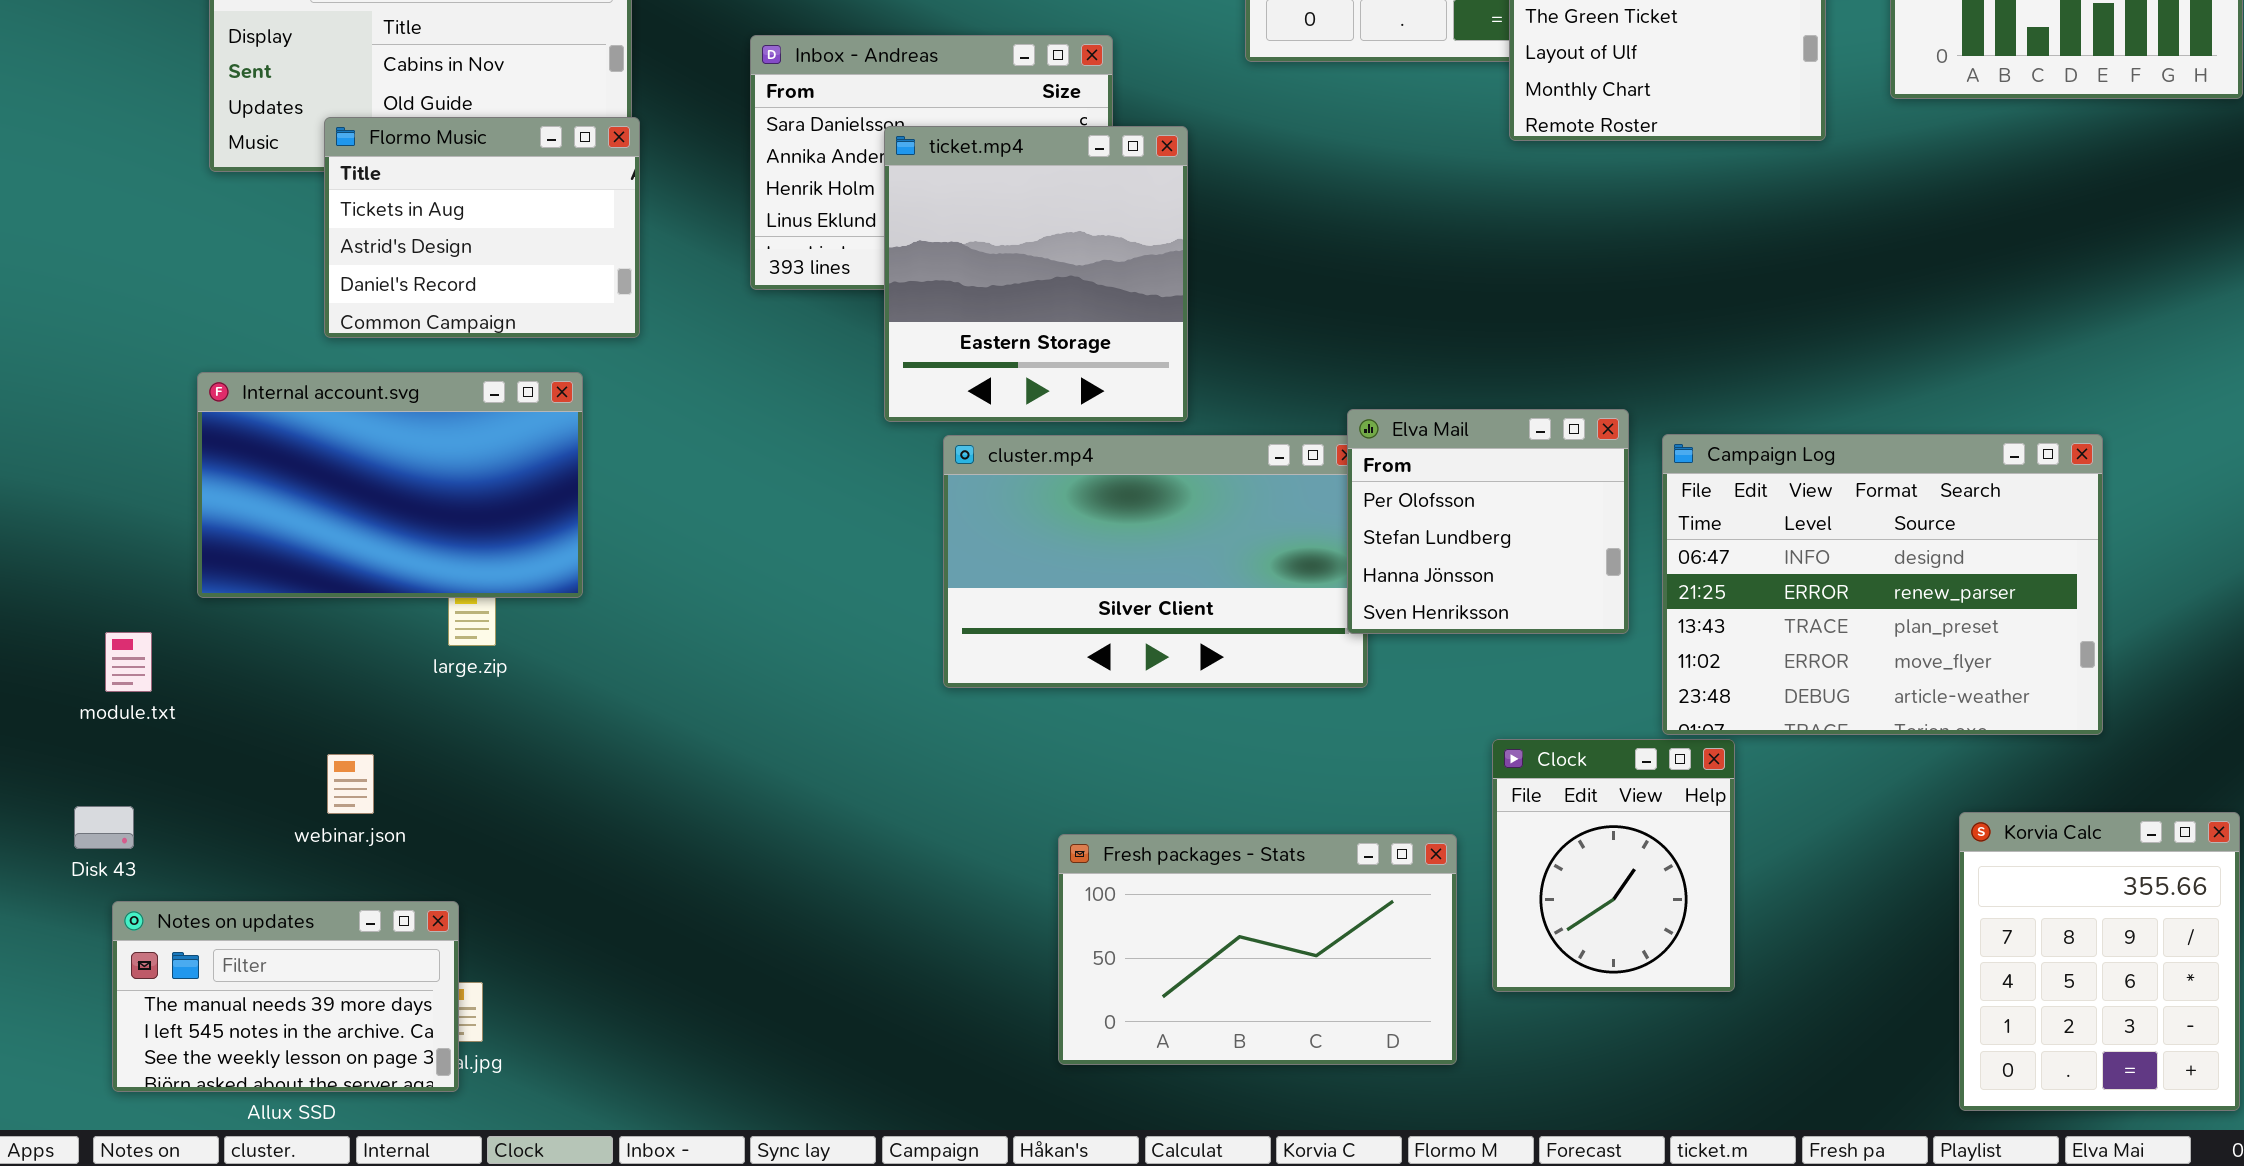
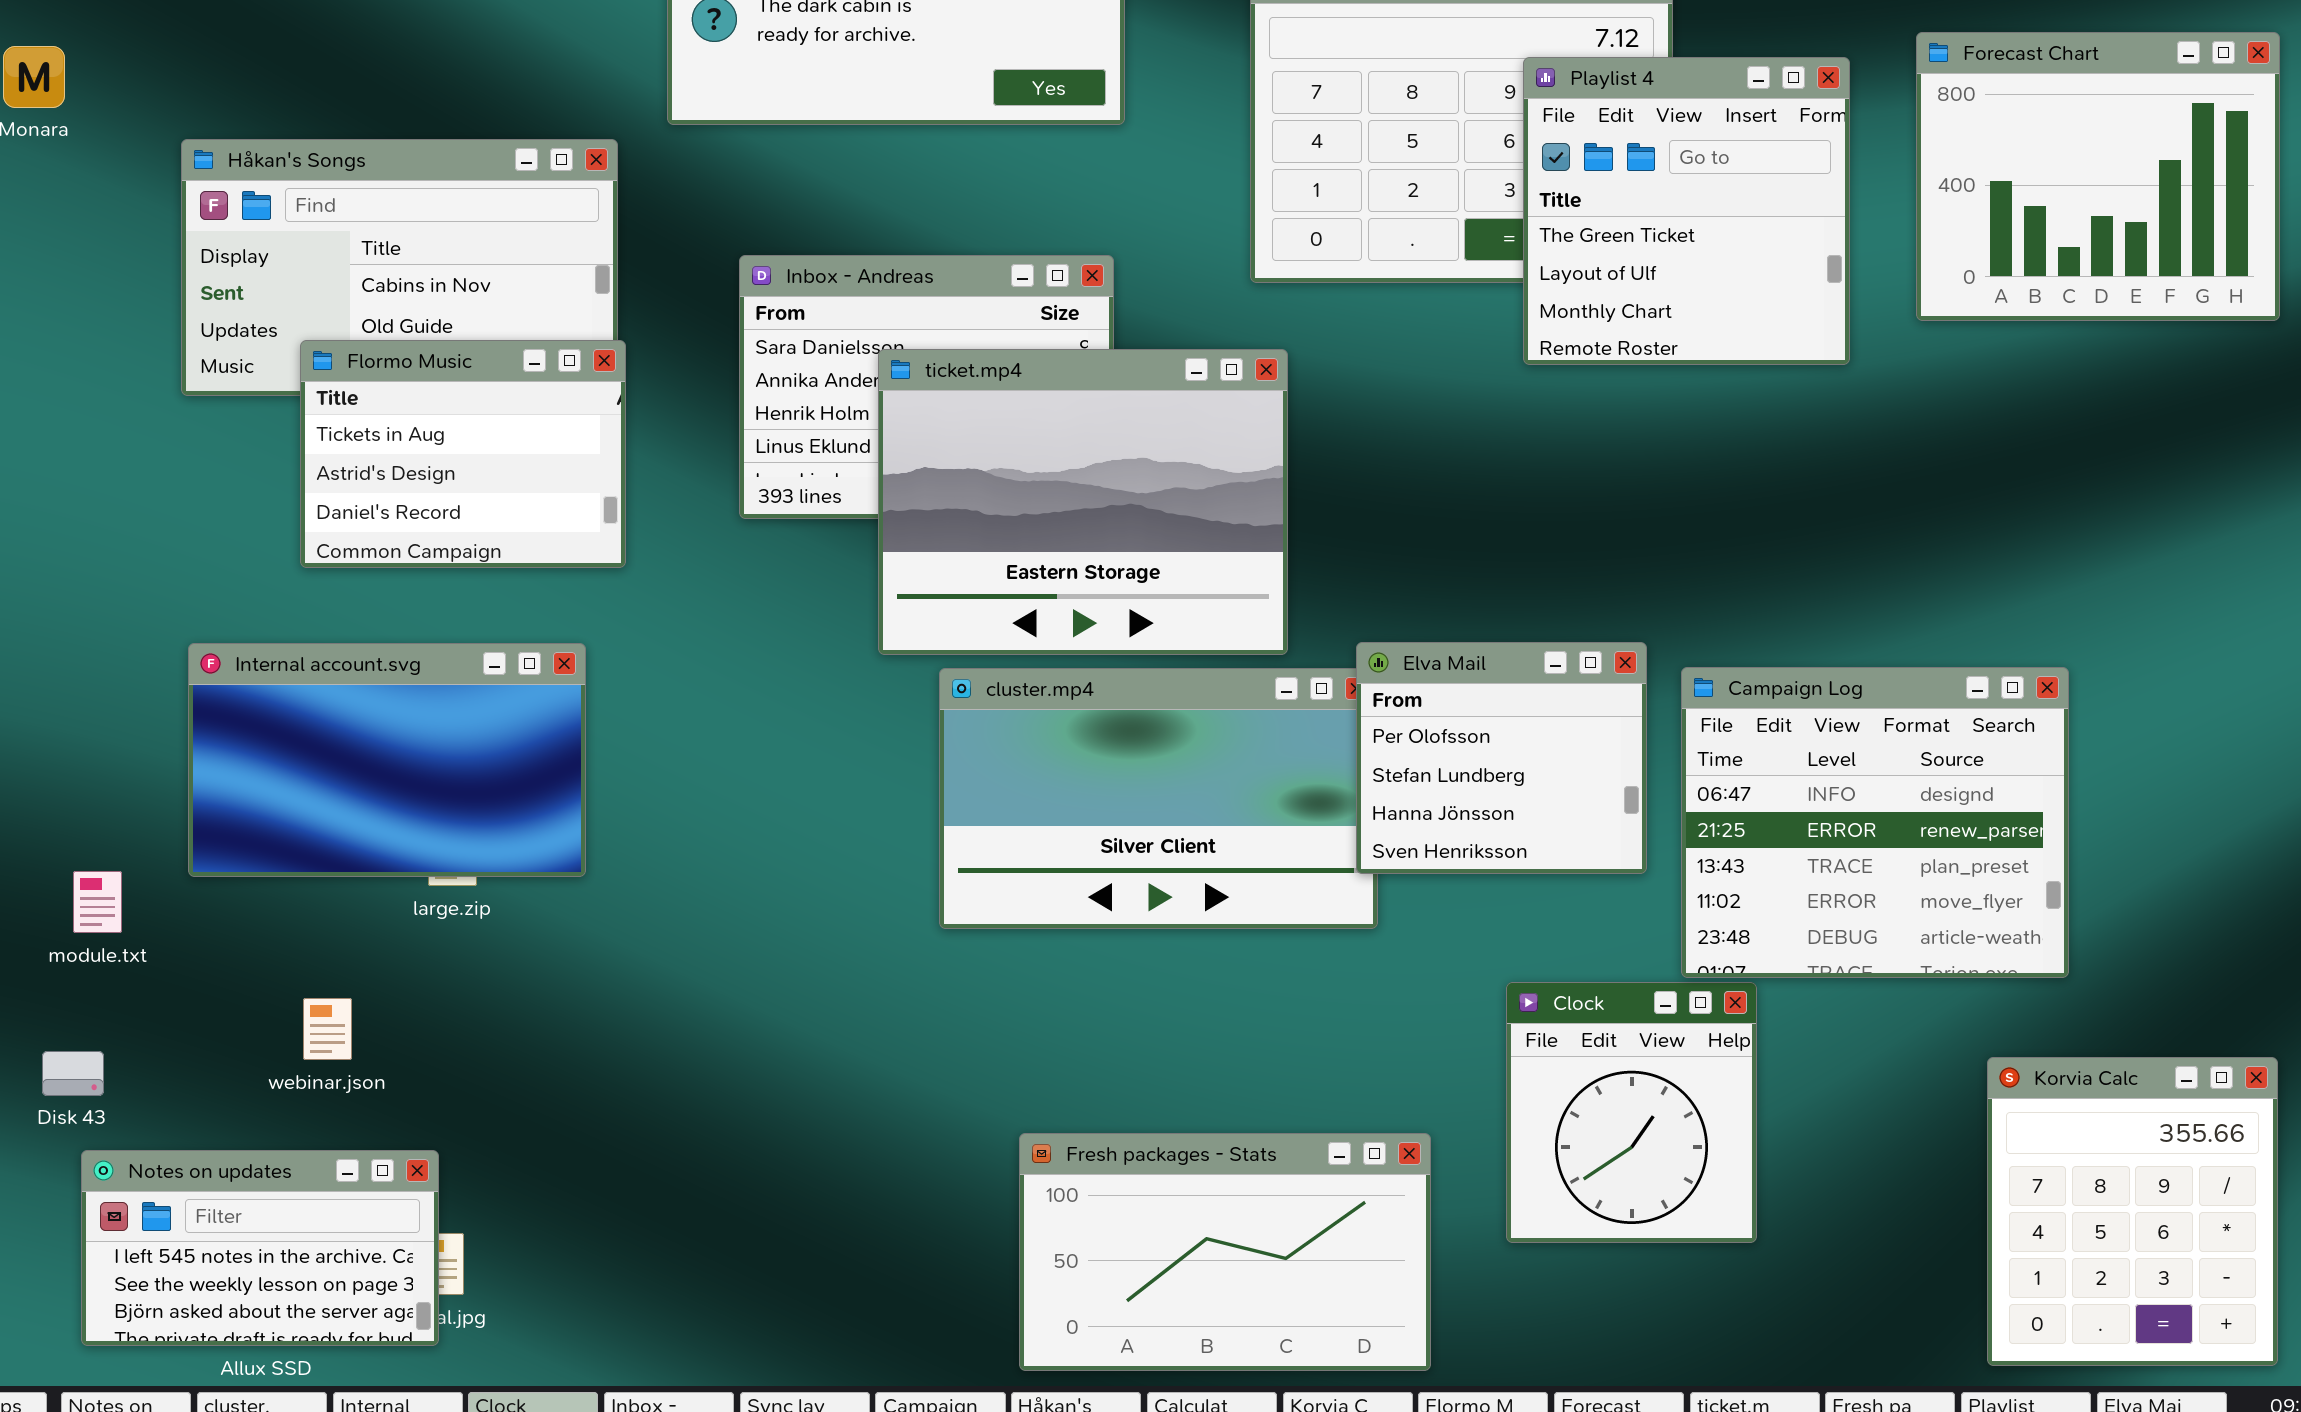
ticket.mp4: [884,126,1188,422] -> [878,349,1288,655], resized
Internal account.svg: [197,372,583,598] -> [188,643,586,877], moved
Campaign Log: [1662,434,2103,735] -> [1681,667,2069,978], resized
Fresh packages - Stats: [1058,834,1457,1065] -> [1019,1133,1431,1371], moved
Notes on updates: [112,901,459,1092] -> [81,1150,439,1346], scrolled down 1 row

